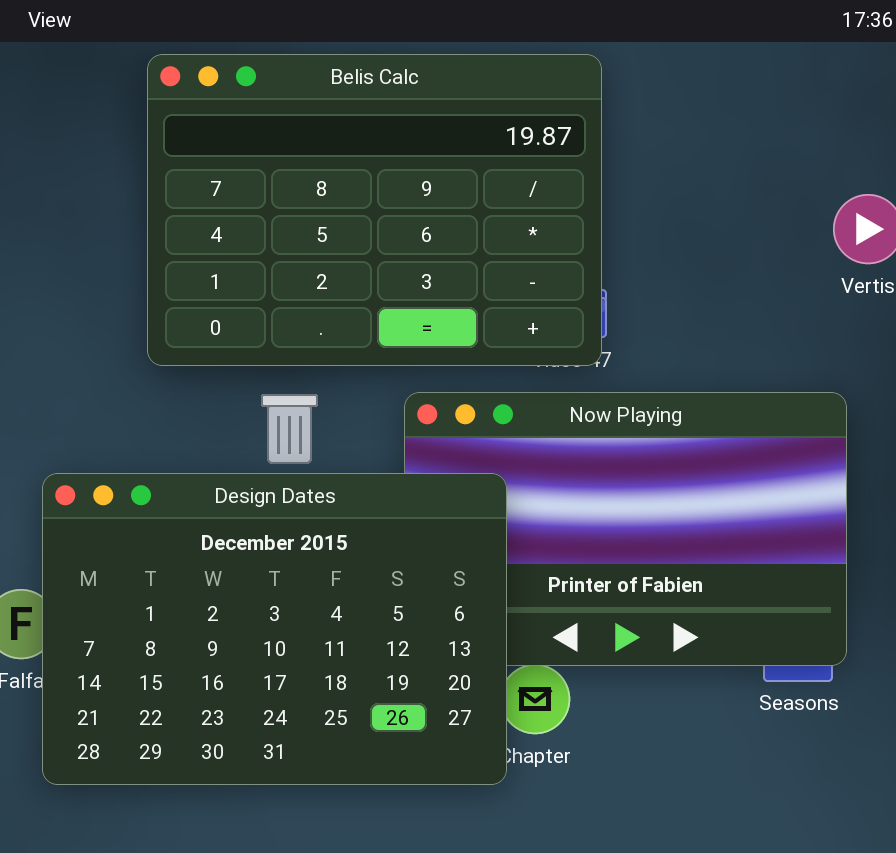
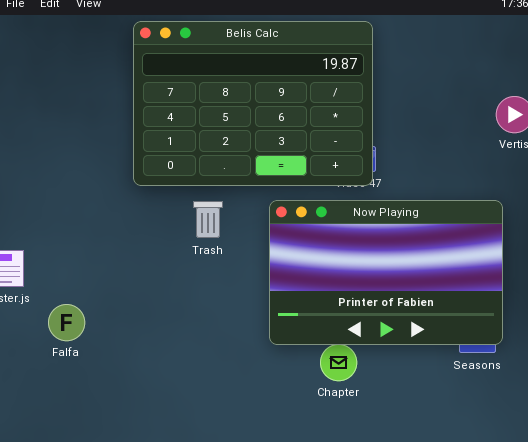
Design Dates: [42,473,507,785] -> none, closed

